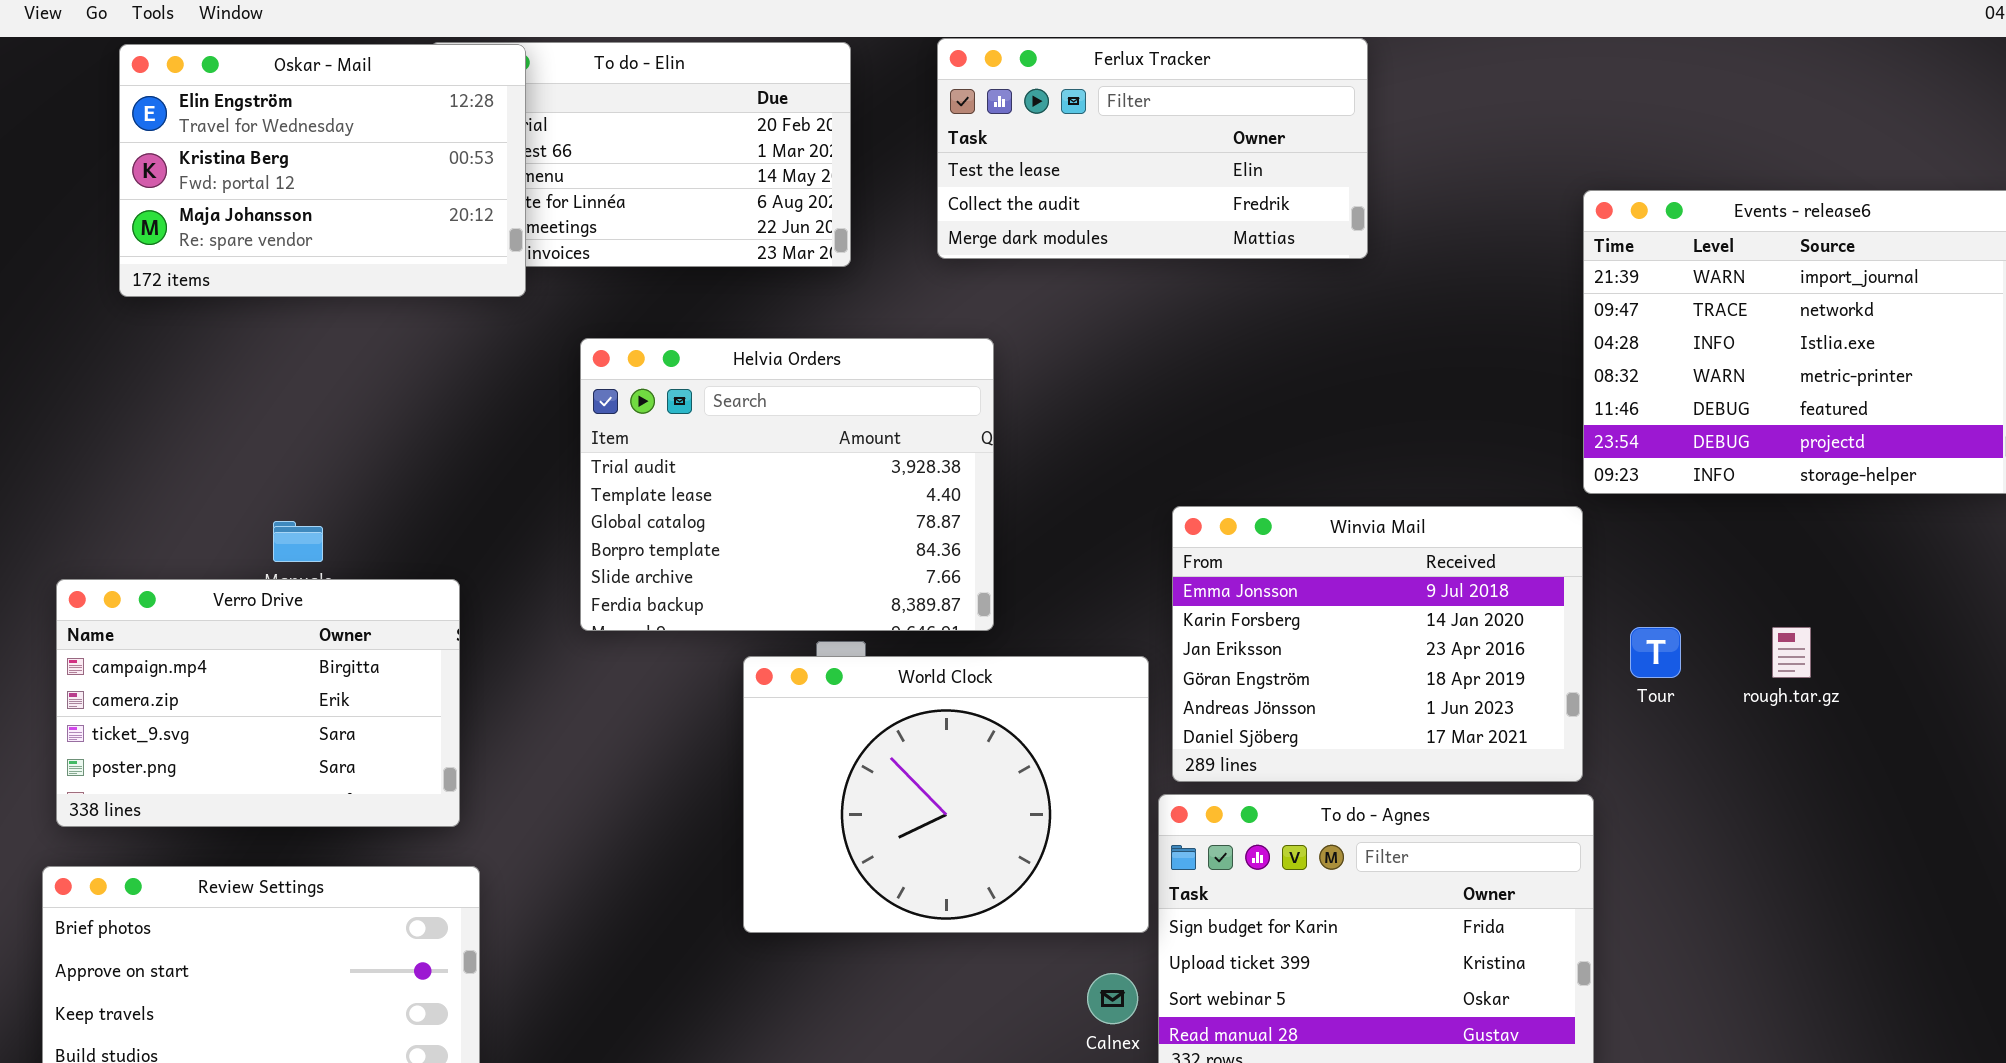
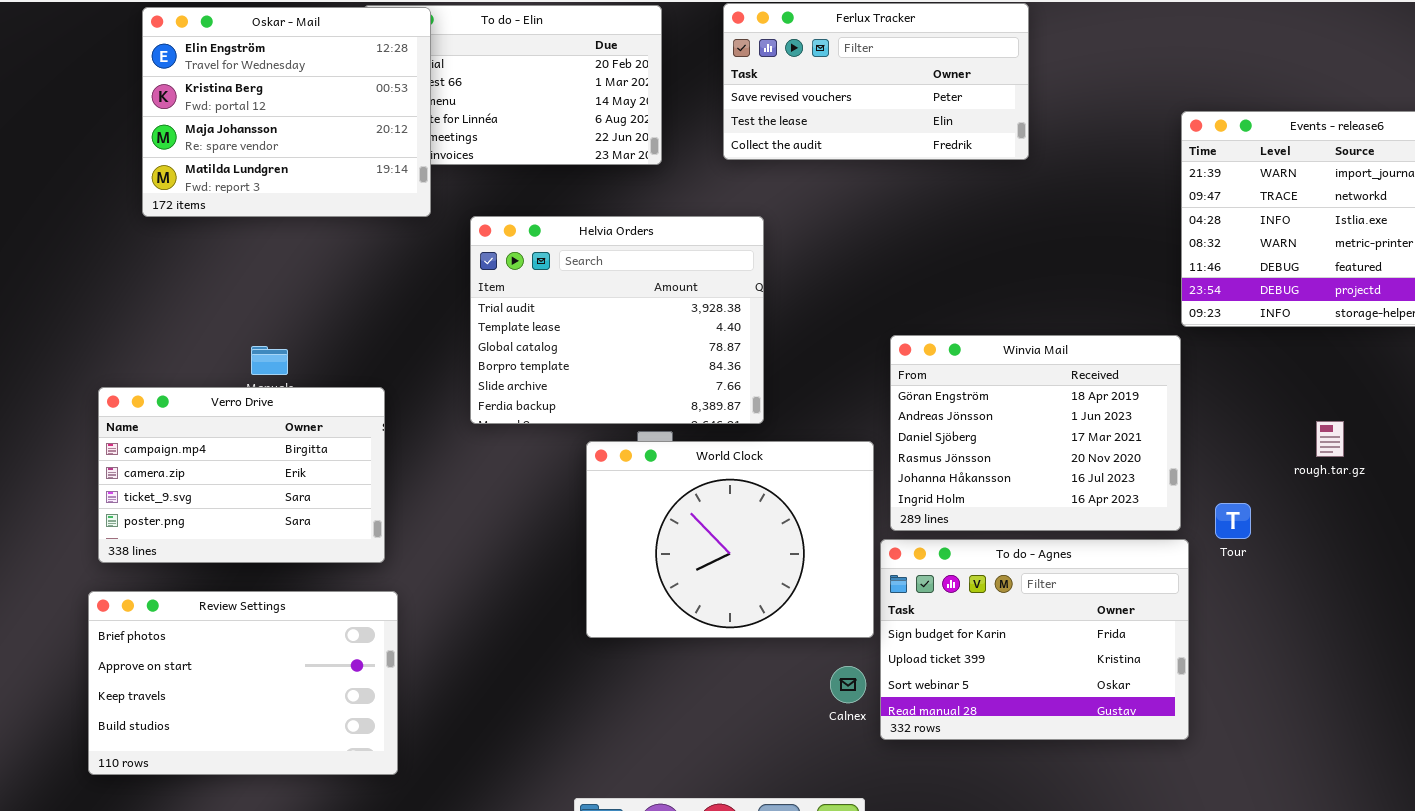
Ferlux Tracker: [937,38,1368,259] -> [723,3,1029,160], scrolled up 1 row
Oskar - Mail: [119,44,526,297] -> [142,7,431,217], resized
Winvia Mail: [1172,506,1583,782] -> [890,335,1181,531], scrolled down 3 rows
Tour: [1630,627,1681,678] -> [1215,503,1251,539], moved

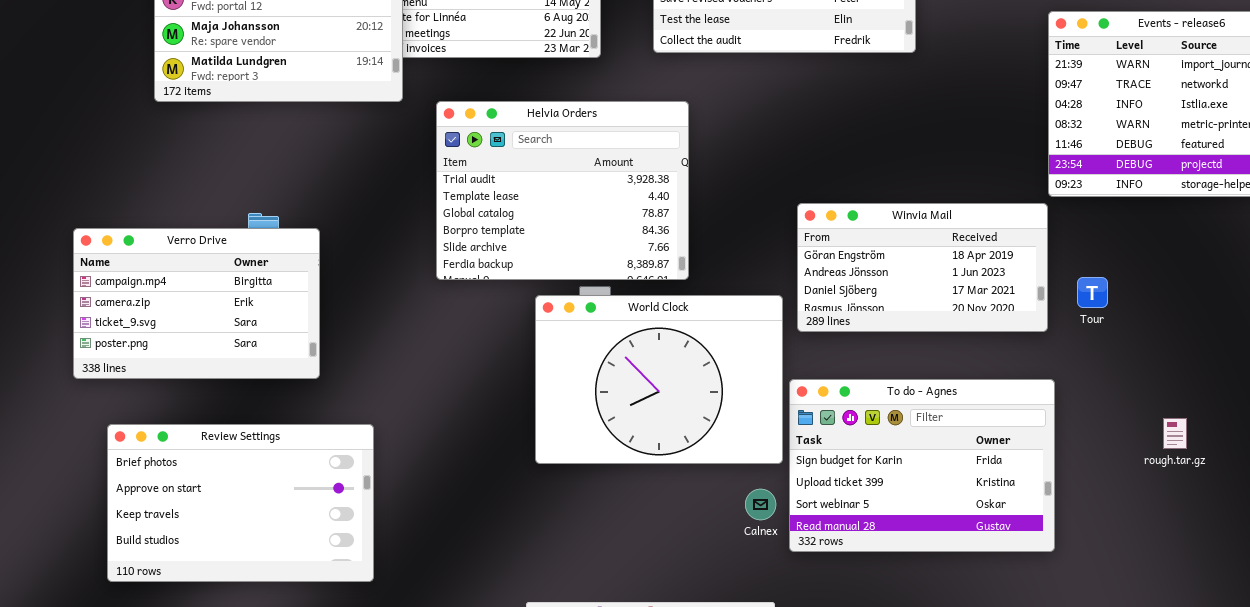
Winvia Mail: [890,335,1181,531] -> [797,203,1048,332], resized
Verro Drive: [98,387,385,563] -> [73,228,320,379], moved
rough.tar.gz: [1316,421,1344,457] -> [1163,418,1187,449], moved
Tour: [1215,503,1251,539] -> [1077,277,1108,308], moved

